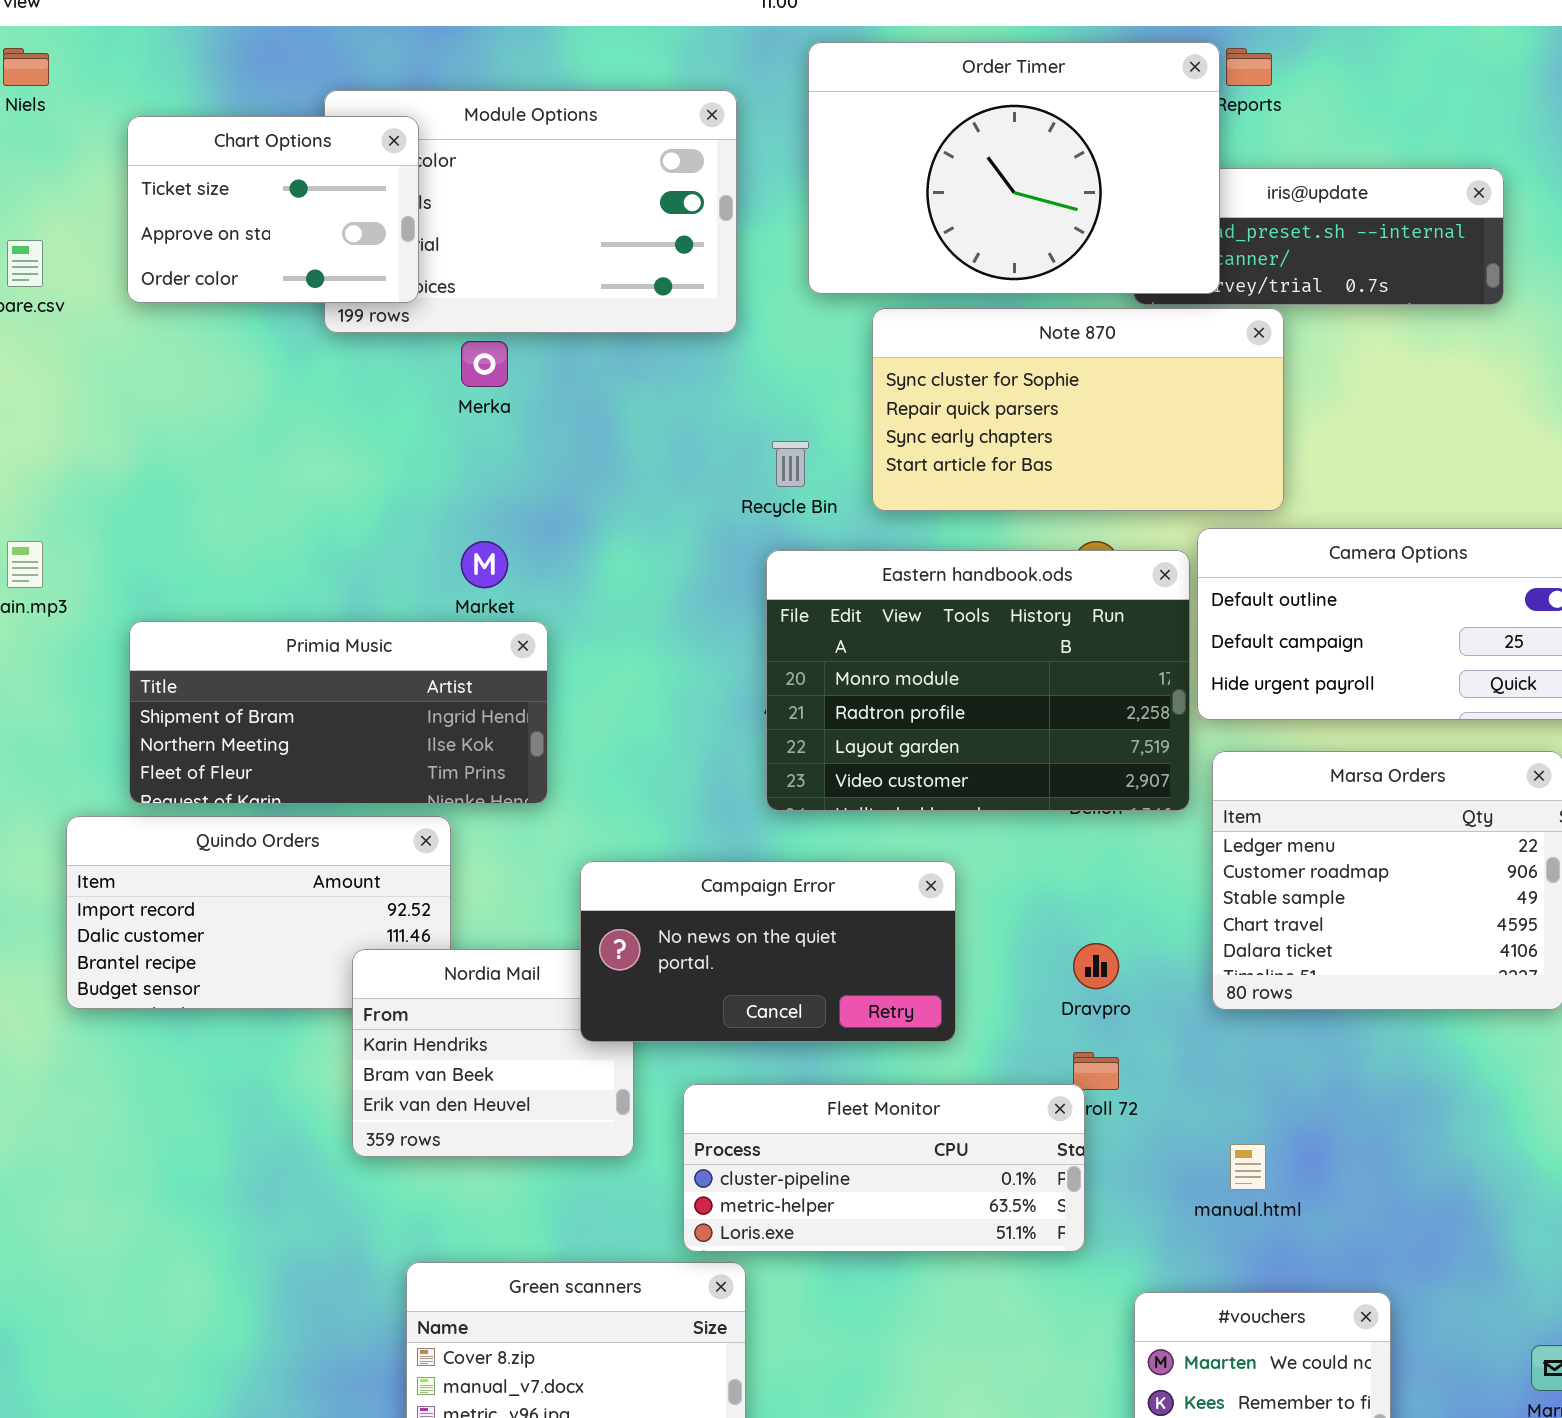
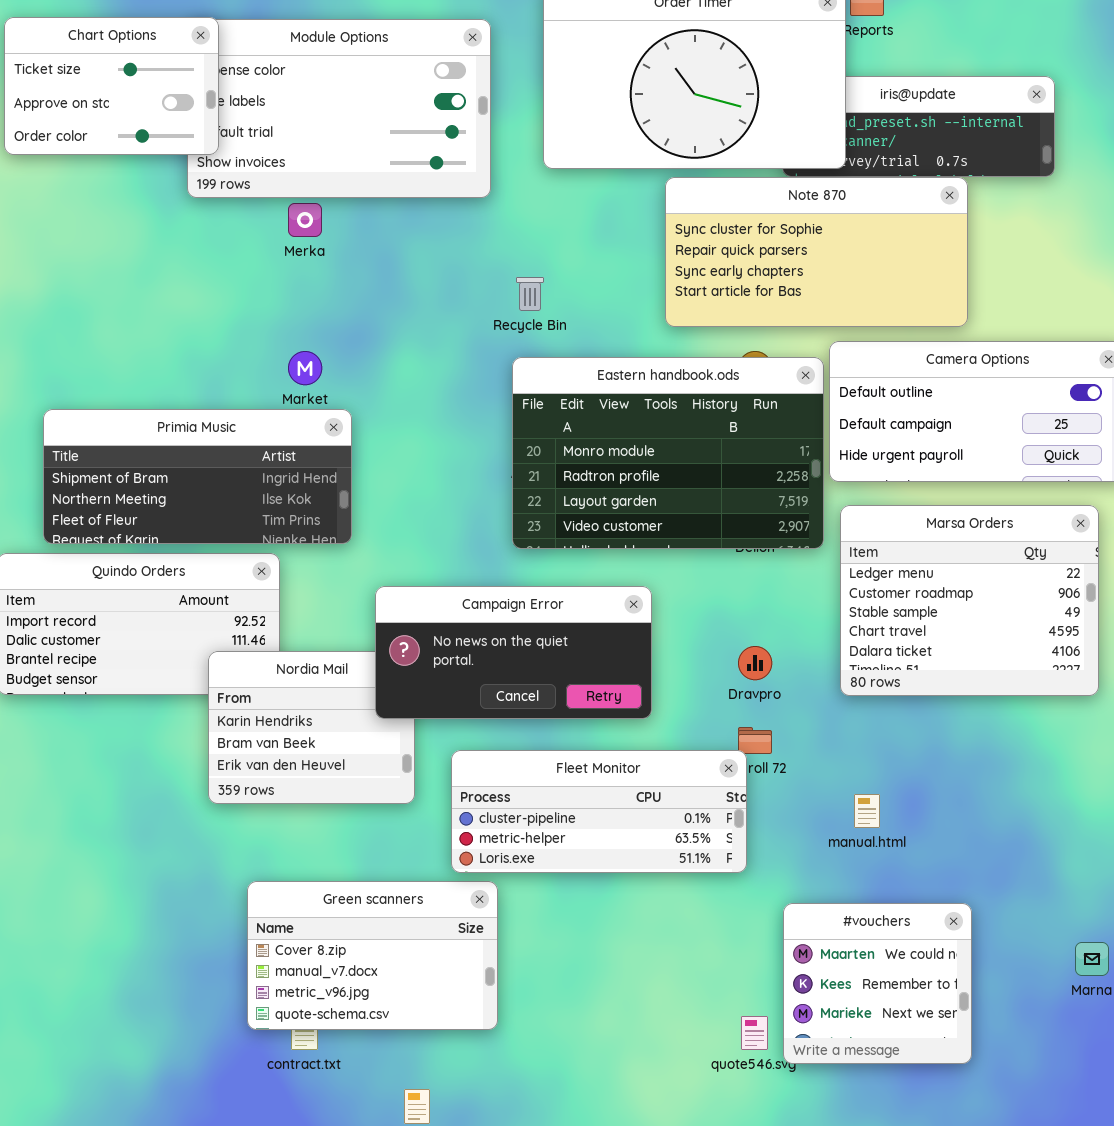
Chart Options: [127,116,419,303] -> [4,17,219,155], moved
Note 870: [872,308,1284,511] -> [665,177,968,327], moved

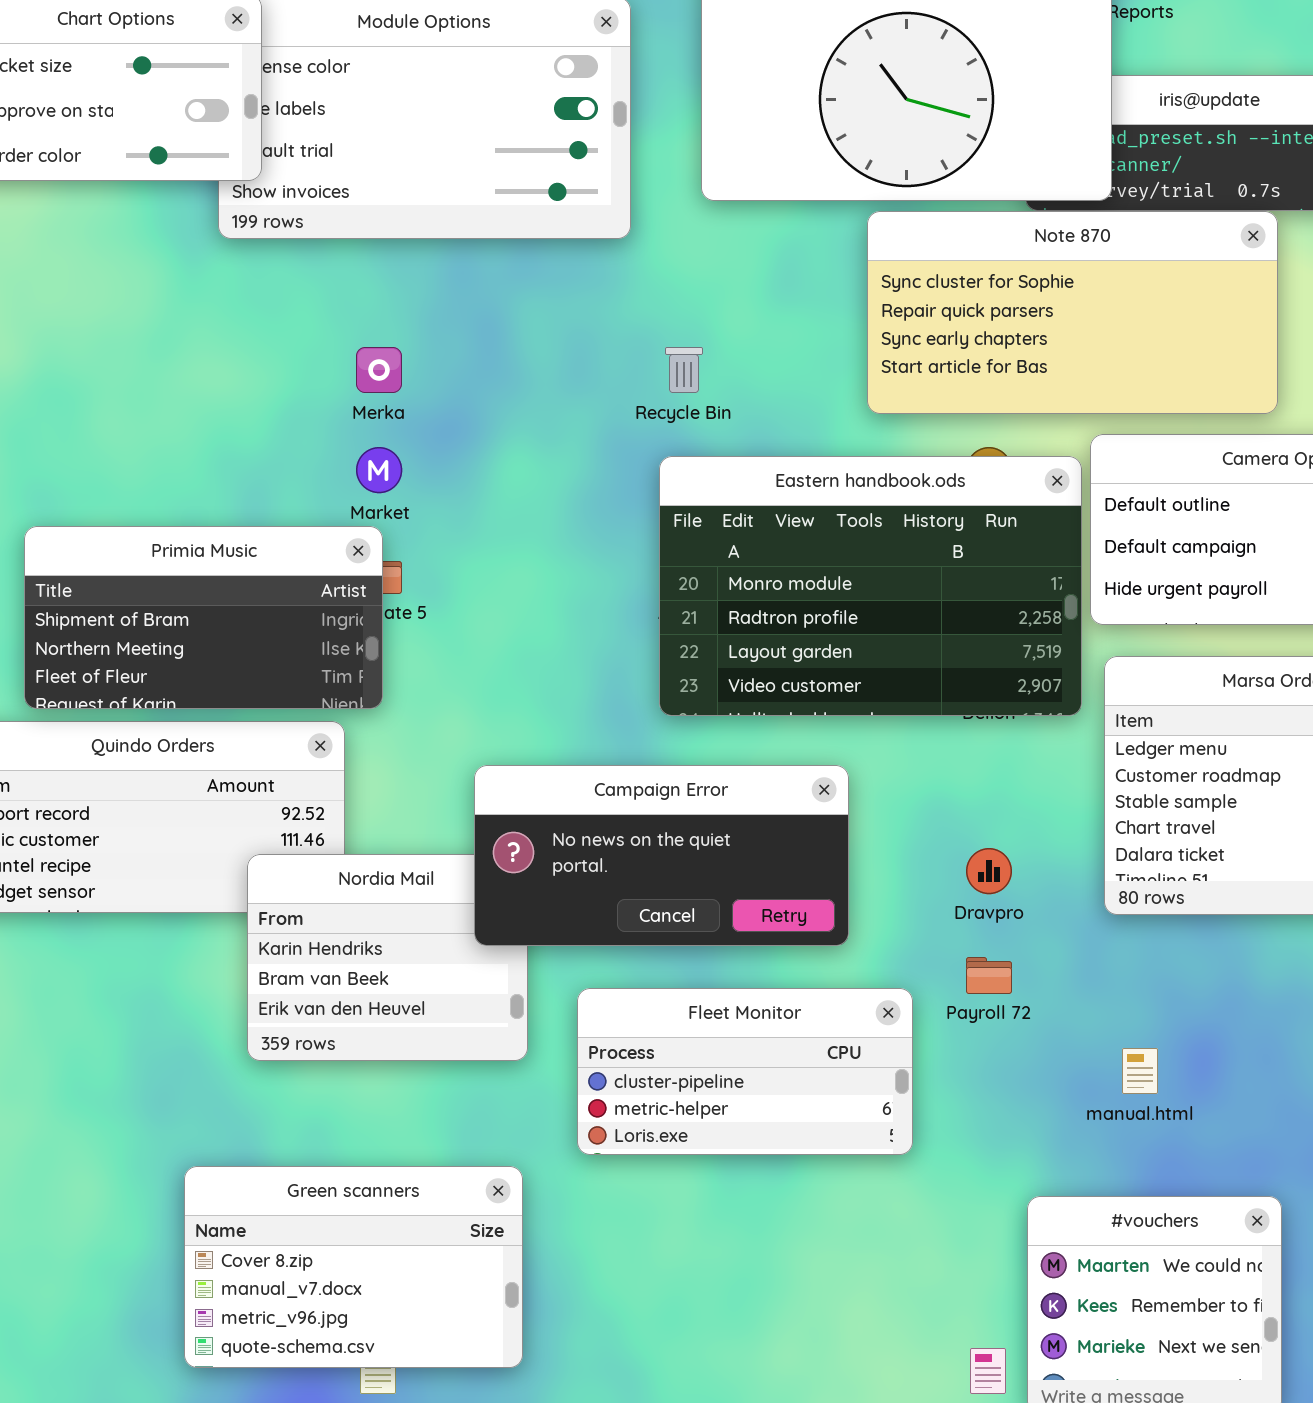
Merka: [288,203,322,237] -> [356,347,402,393], moved
Primia Music: [43,409,352,544] -> [24,526,383,709], resized
Fleet Monitor: [451,750,747,873] -> [577,988,913,1155], resized
Green scanners: [247,881,498,1030] -> [184,1166,523,1368], moved

